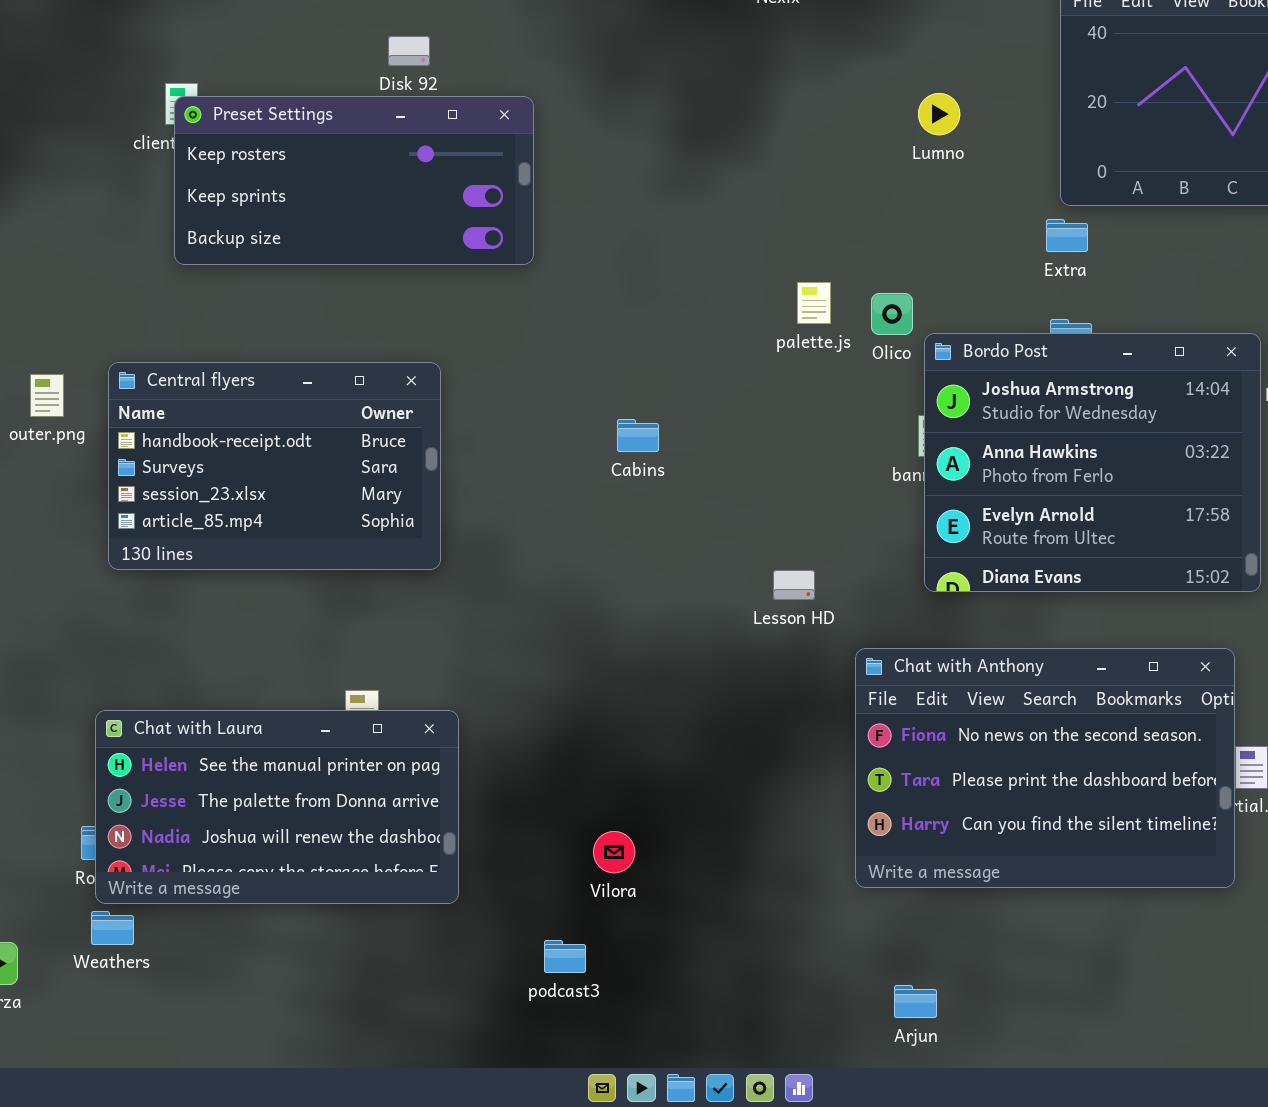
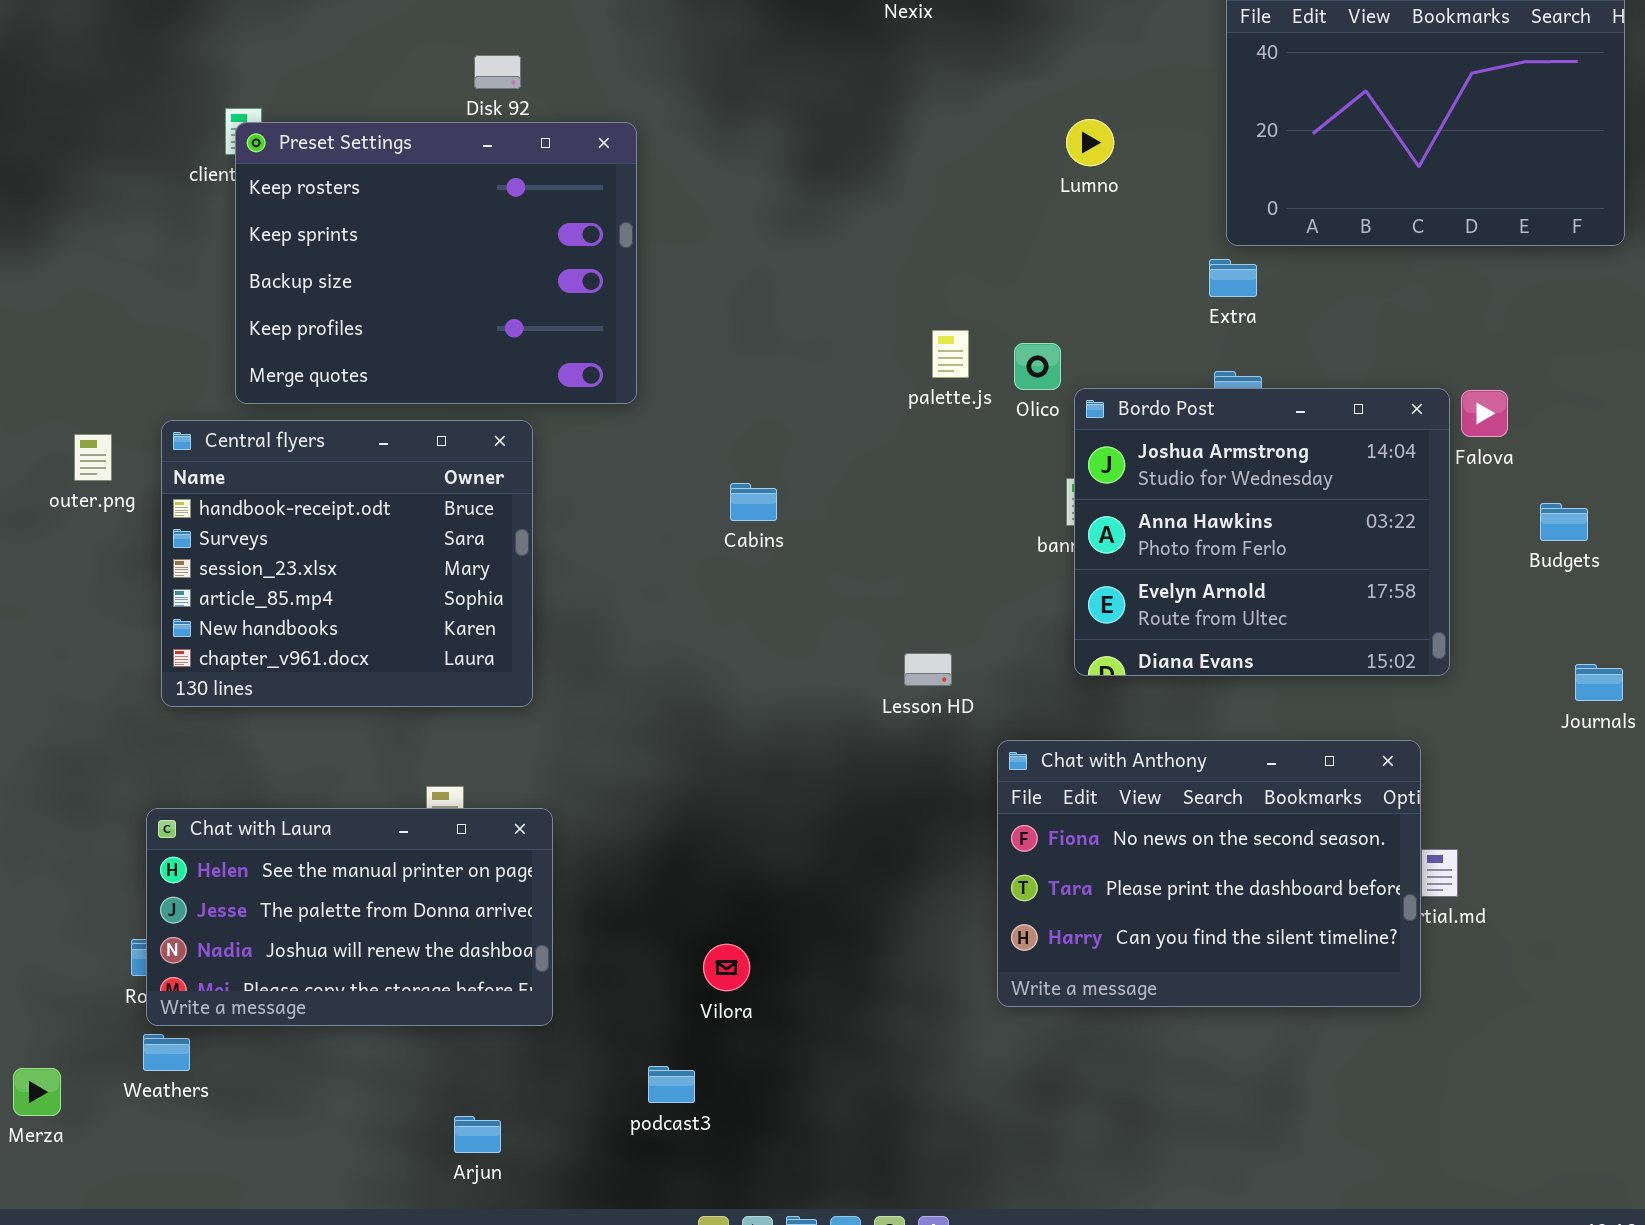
Preset Settings: [174,96,534,265] -> [235,122,637,404], resized
Central flyers: [108,362,441,570] -> [161,420,533,707], resized
Arjun: [894,985,937,1018] -> [454,1116,501,1153], moved

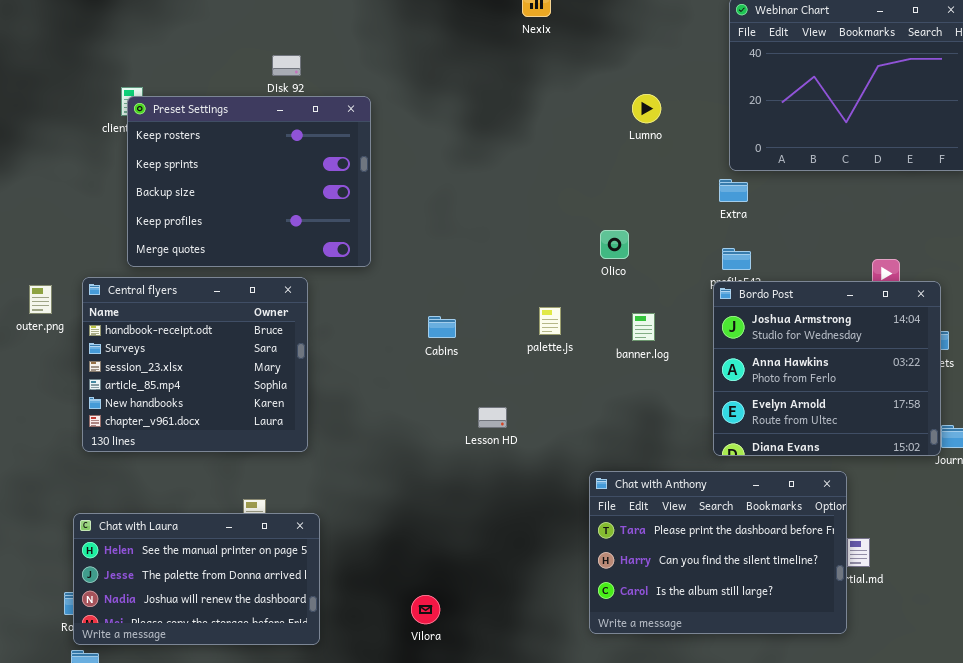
palette.js: [932,330,969,378] -> [539,307,561,335], moved
Bordo Post: [1074,388,1450,676] -> [713,281,941,456], moved
Lesson HD: [904,653,952,686] -> [478,407,507,428], moved
Chat with Anthony: [997,740,1421,1007] -> [589,471,847,634], scrolled down 1 row

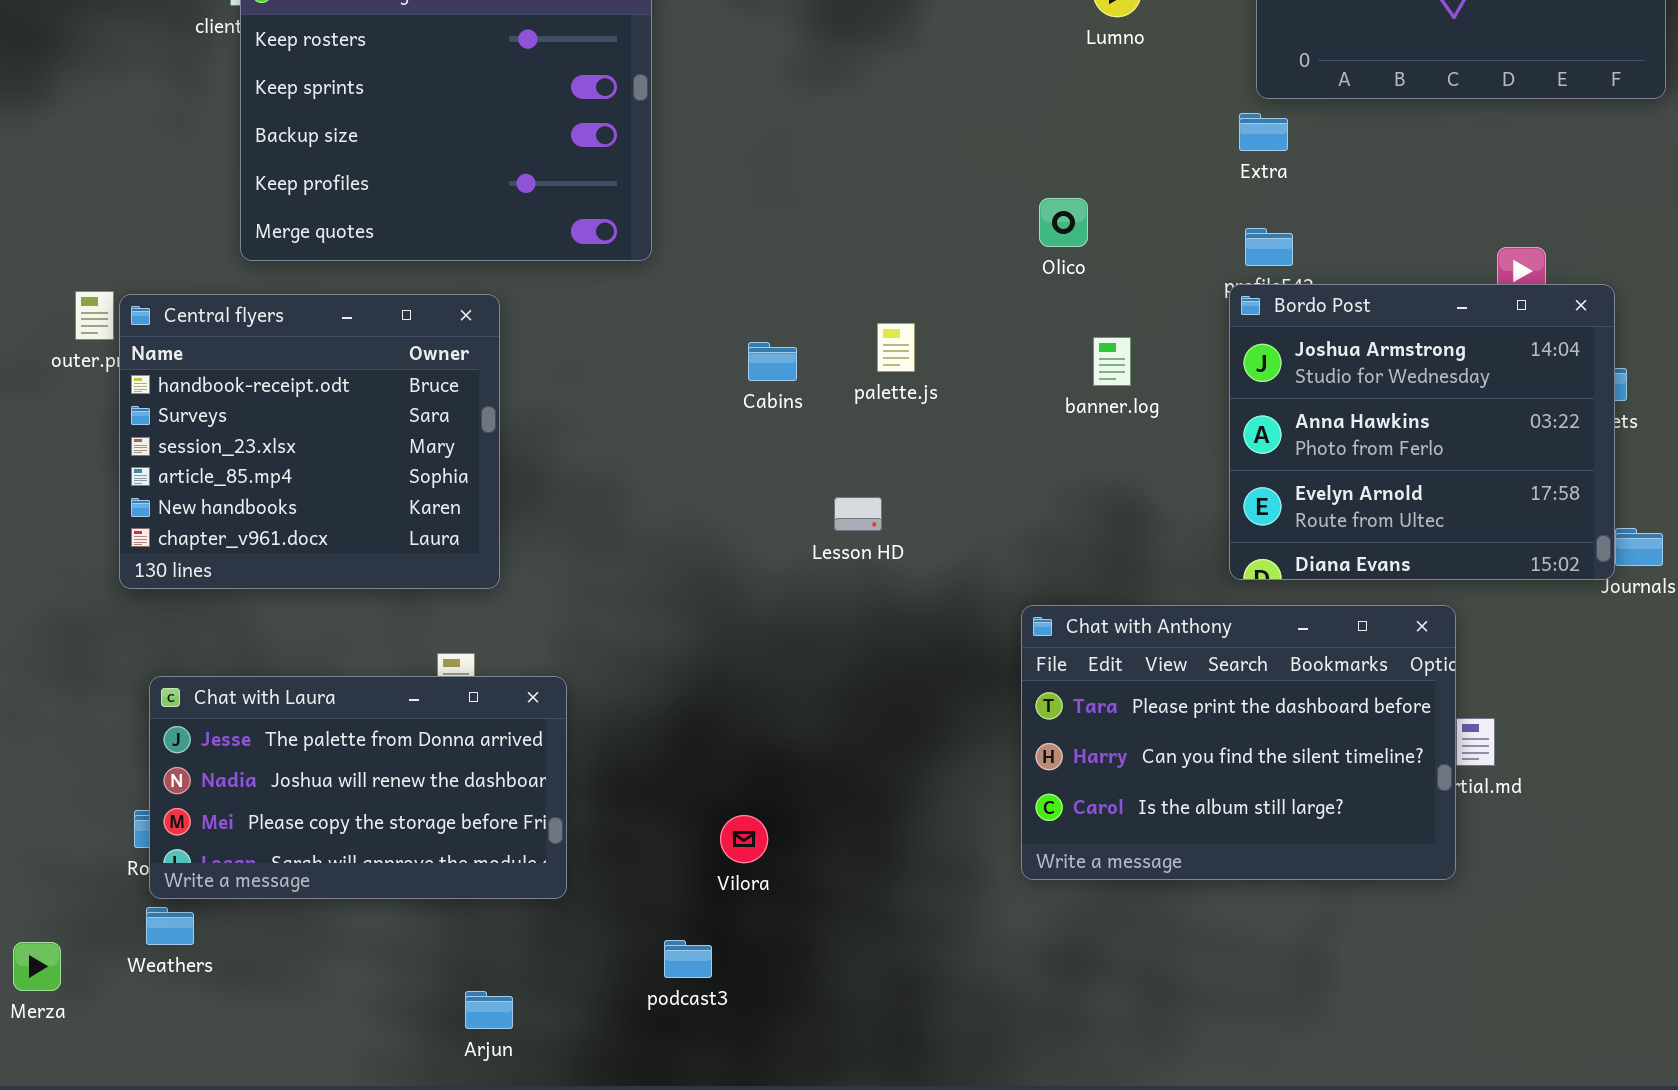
Central flyers: [82,277,308,452] -> [119,294,500,589], moved
palette.js: [539,307,561,335] -> [877,323,915,372], moved
Chat with Laura: [73,513,320,645] -> [149,676,567,899], scrolled down 1 row

